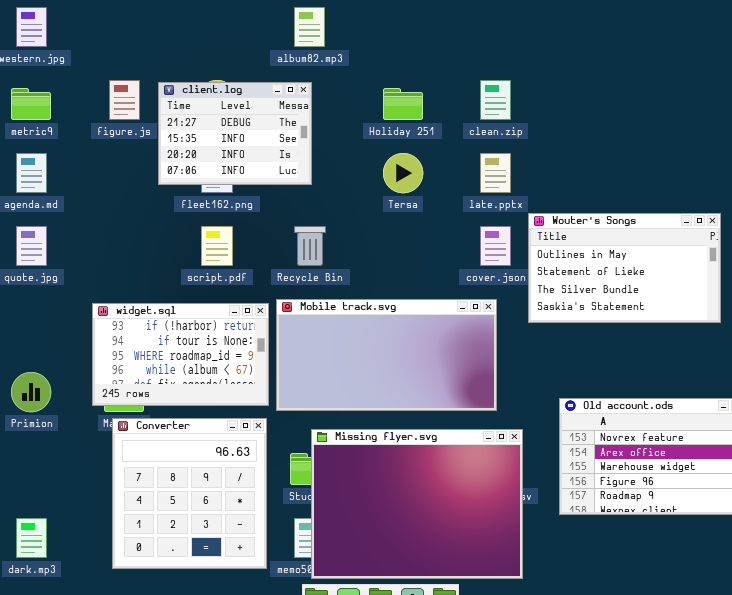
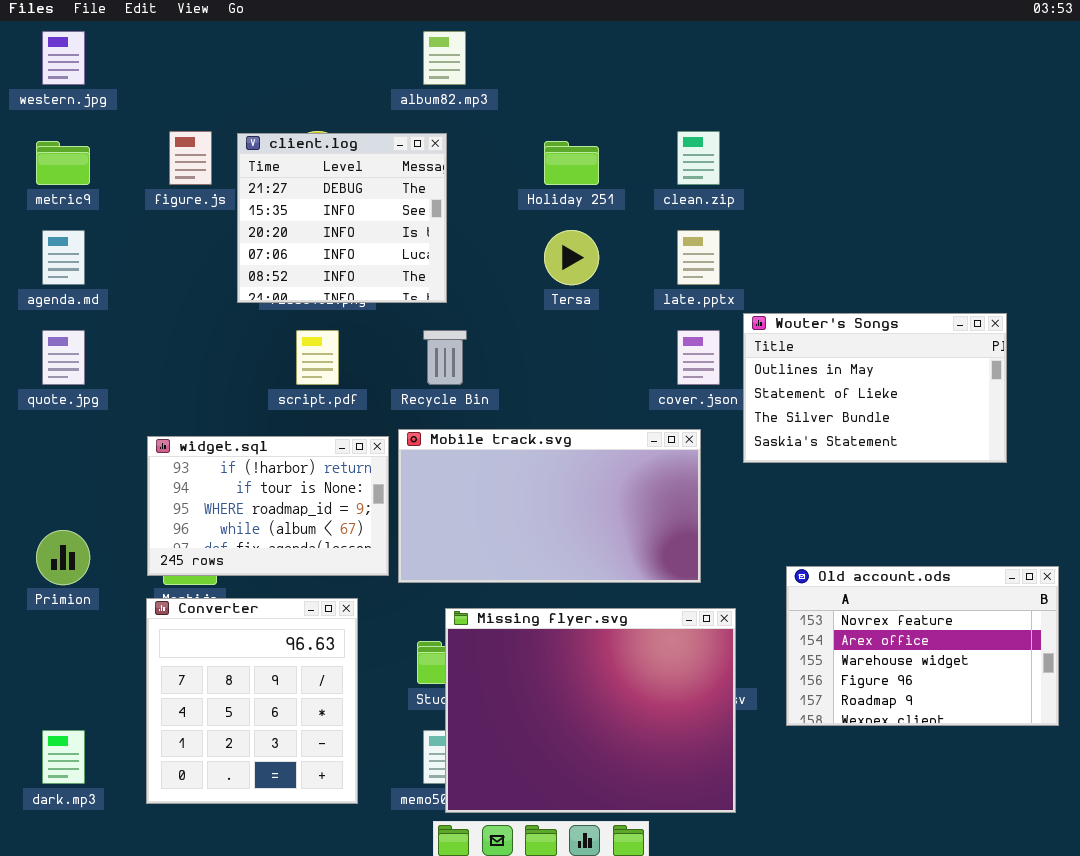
client.log: [158,82,312,185] -> [237,133,447,303], resized
Converter: [112,418,267,569] -> [146,598,358,804], moved

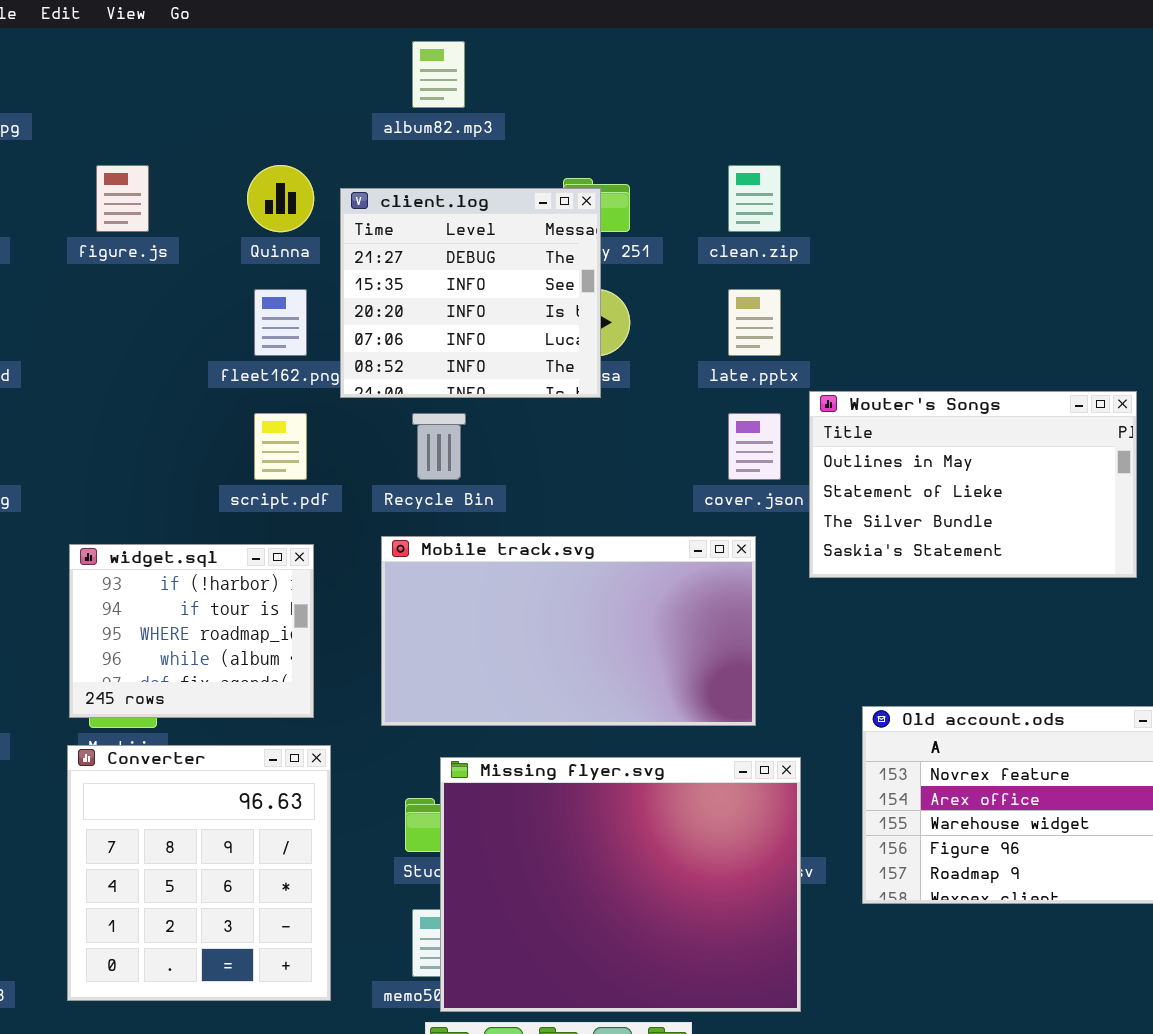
client.log: [237,133,447,303] -> [340,188,601,398], moved
widget.sql: [147,436,389,576] -> [69,544,314,718], resized

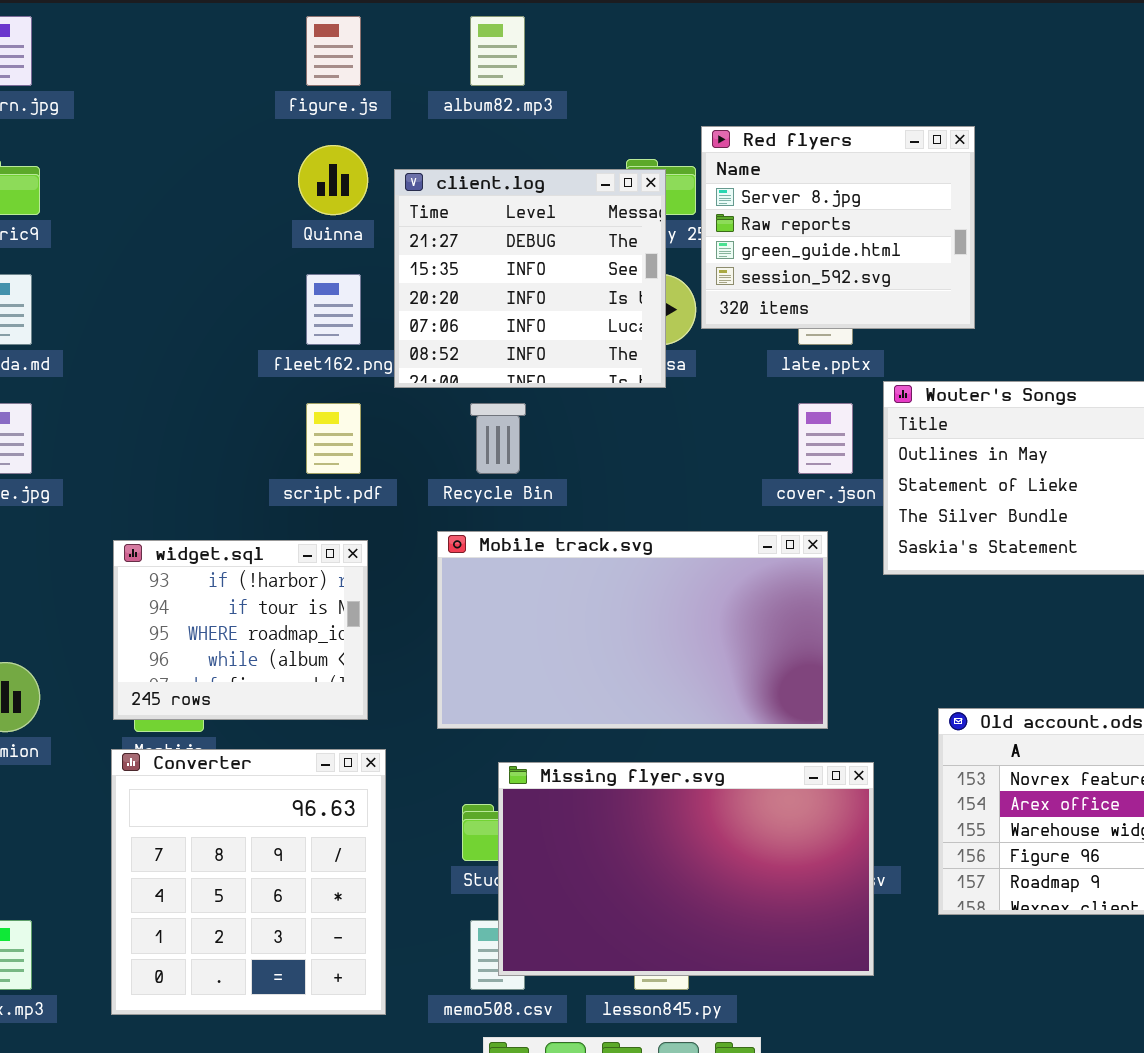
Red flyers: none -> [701,126,975,329], opened
figure.js: [96,165,149,232] -> [306,16,361,86], moved
Missing flyer.svg: [440,757,801,1012] -> [498,762,874,976], resized

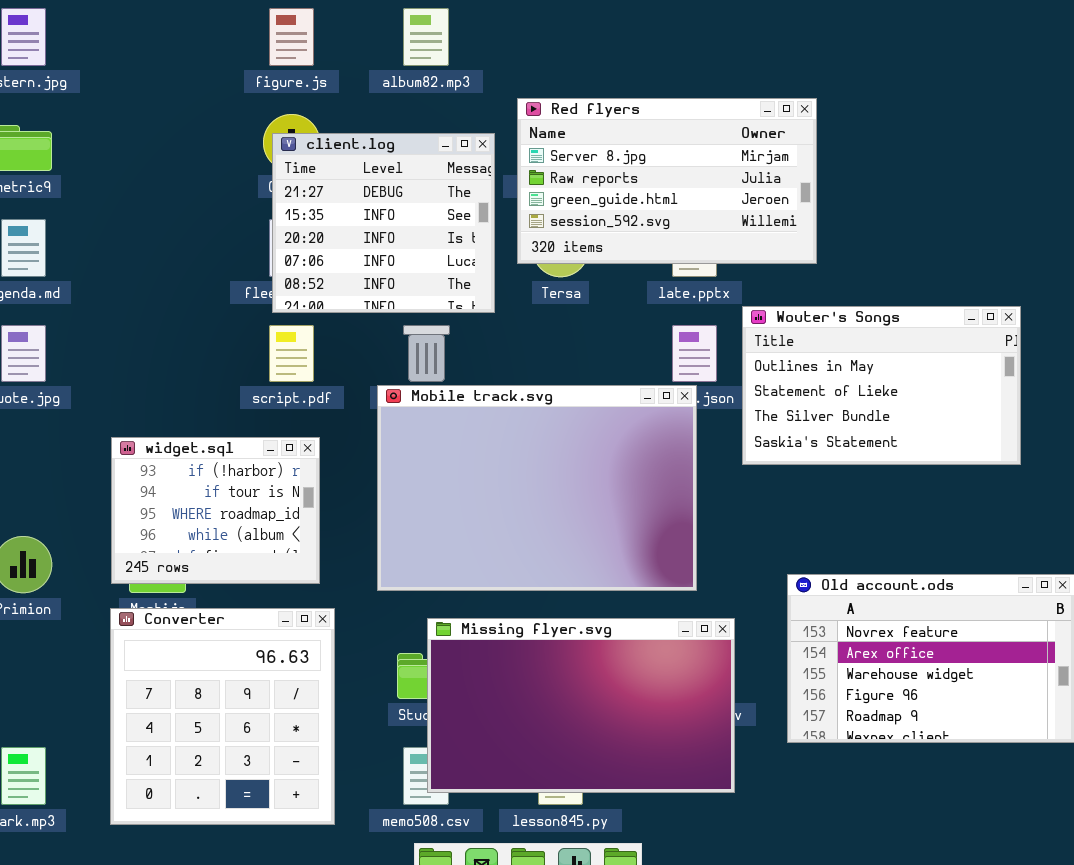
Red flyers: [701,126,975,329] -> [517,98,817,264], resized
client.log: [394,169,666,388] -> [272,133,495,313], moved
Mobile track.svg: [437,531,828,729] -> [377,385,697,591], resized

